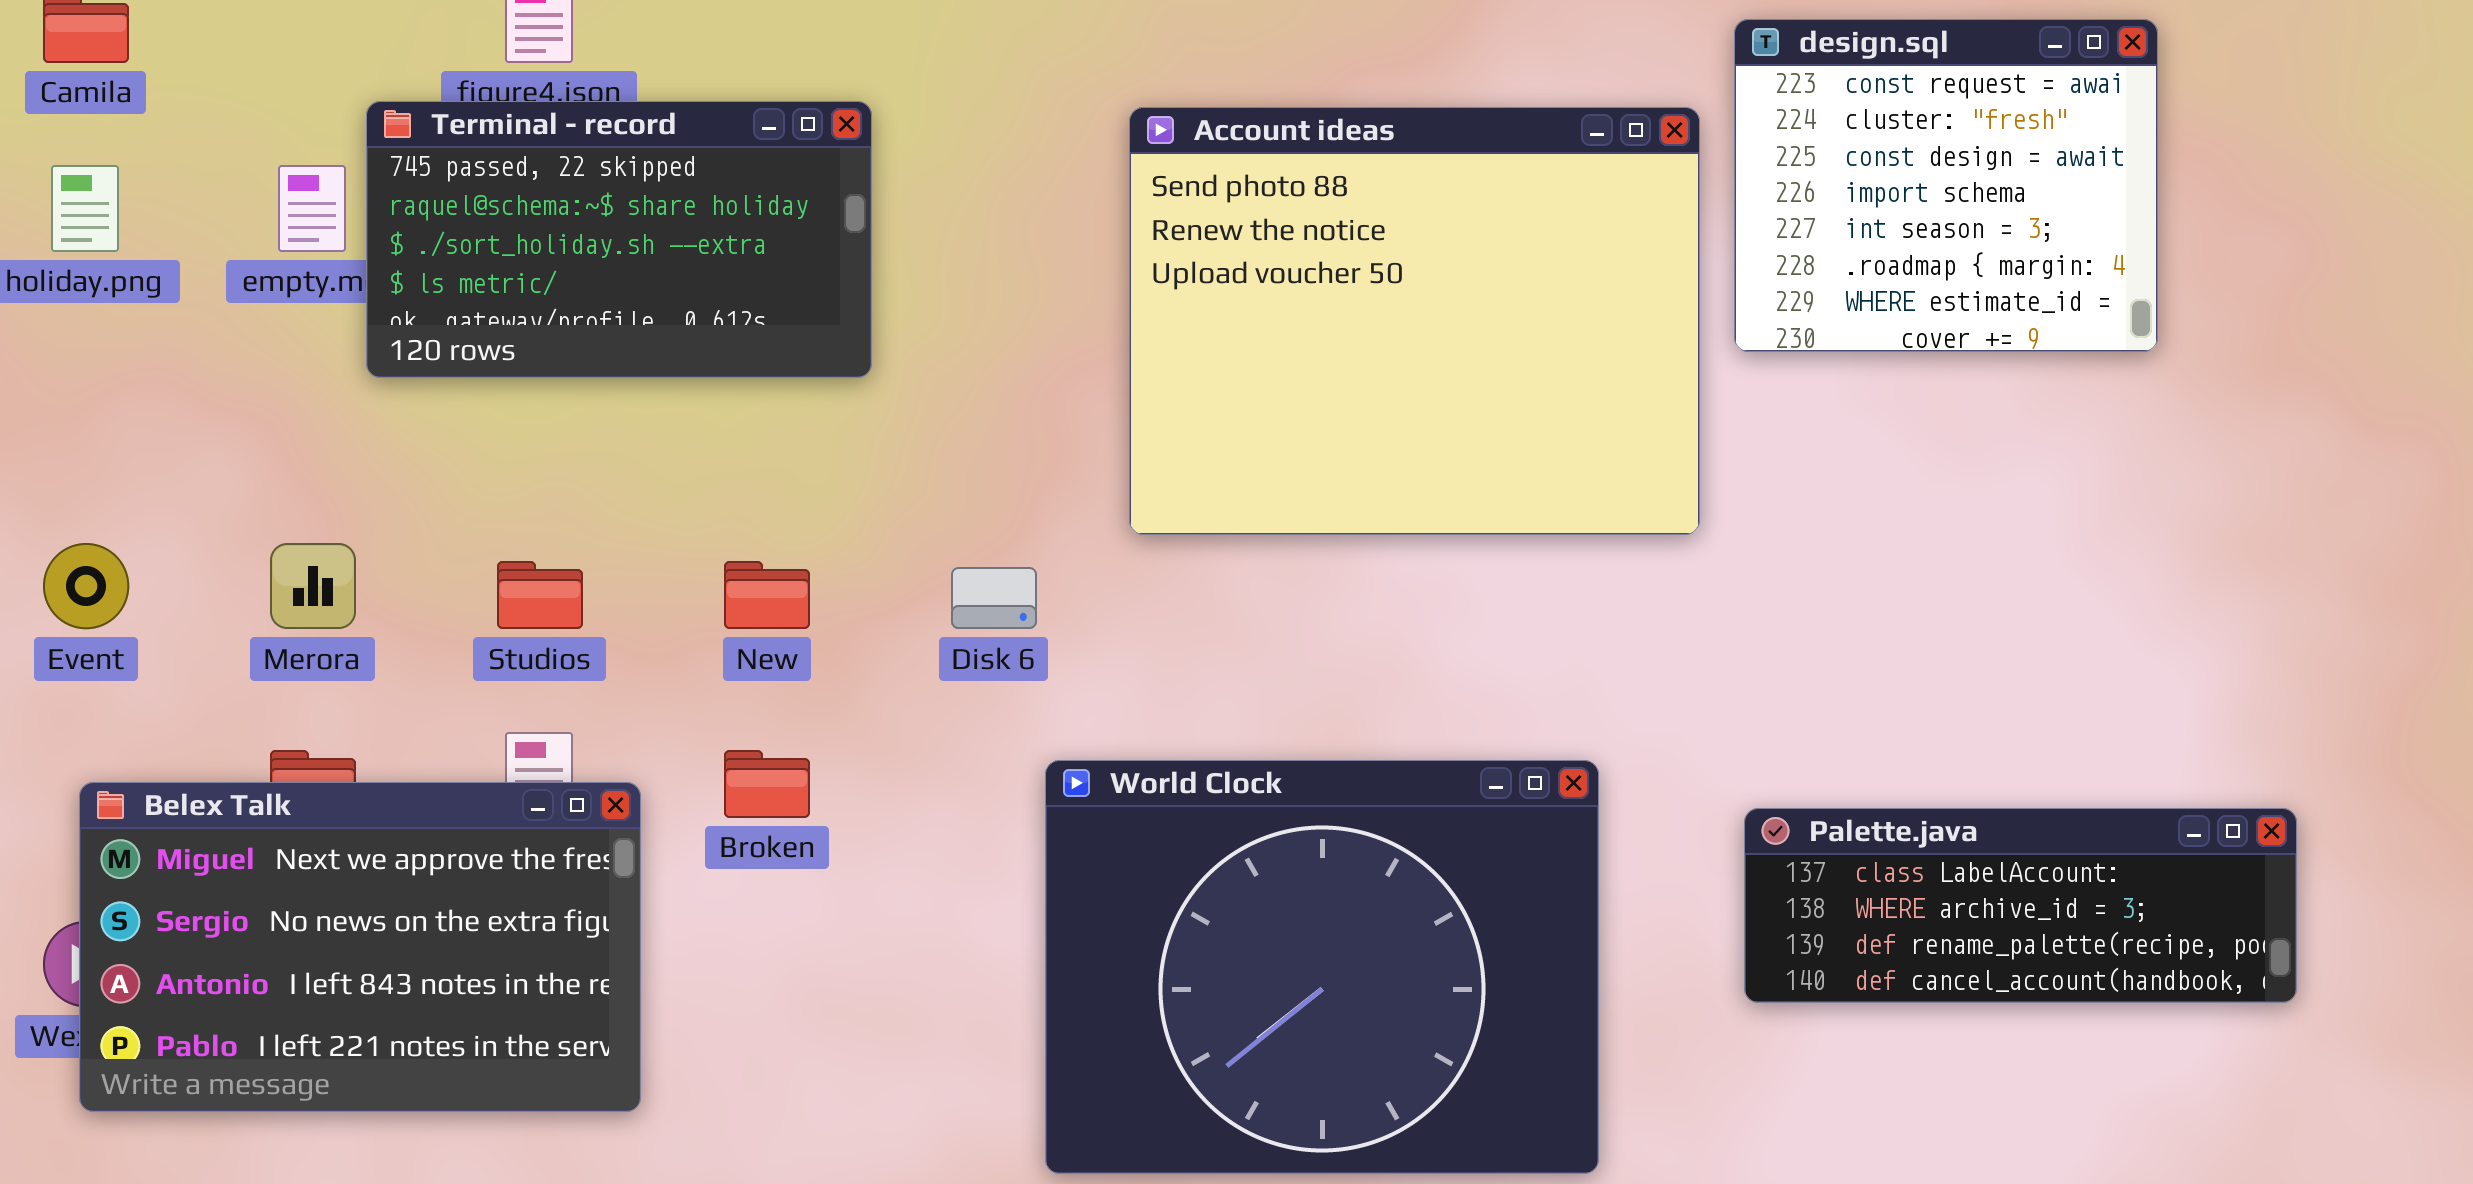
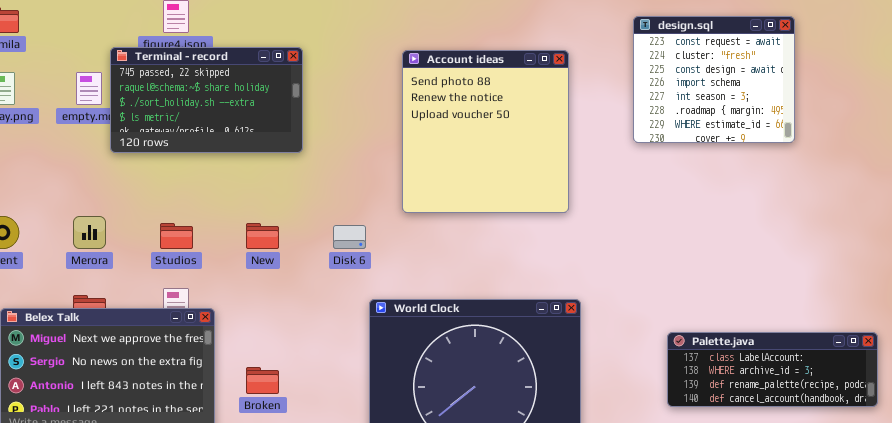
Account ideas: [1129,107,1700,535] -> [402,50,569,213], resized
Broken: [724,750,810,818] -> [246,367,279,394], moved
Palette.java: [1744,808,2297,1003] -> [667,332,878,407], moved

